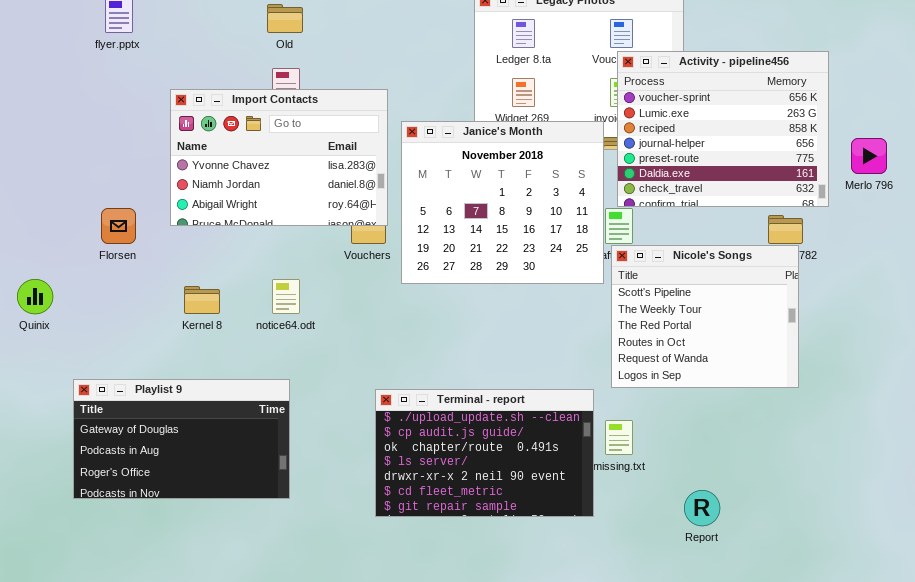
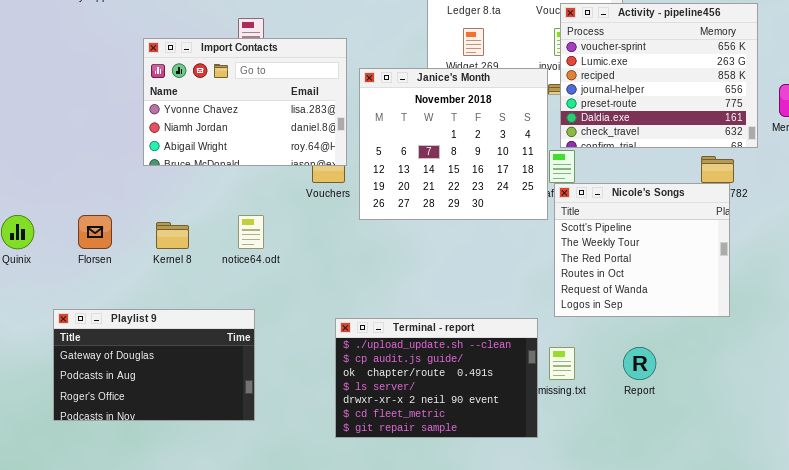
Florsen: [101,208,136,244] -> [78,215,112,249], moved
Report: [684,490,720,526] -> [623,347,656,380], moved

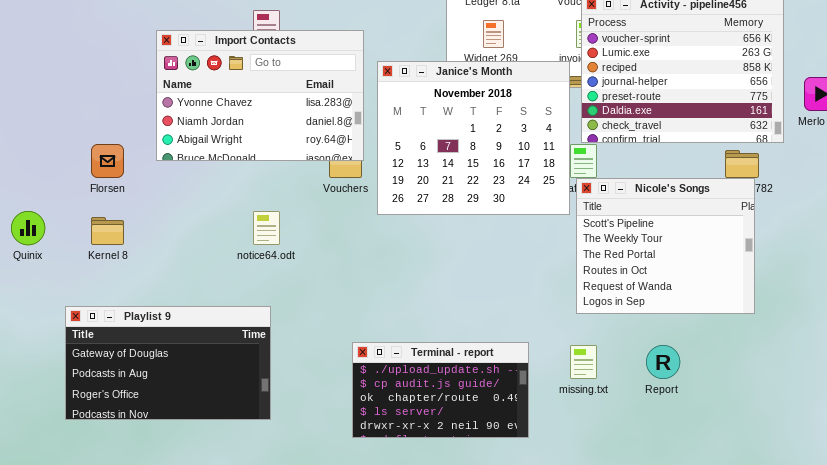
Florsen: [78,215,112,249] -> [91,144,124,178], moved
Kernel 8: [156,222,189,249] -> [91,217,124,245], moved
Terminal - report: [335,318,538,438] -> [352,342,529,438], resized

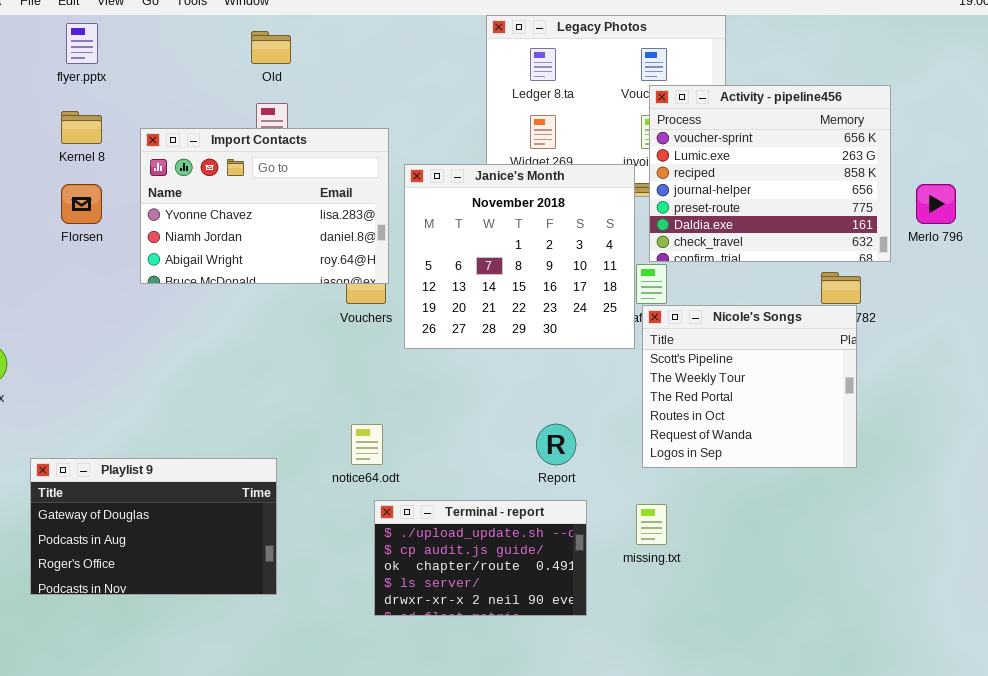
Florsen: [91,144,124,178] -> [61,184,102,224], moved
notice64.odt: [253,211,280,245] -> [351,424,383,465], moved
Kernel 8: [91,217,124,245] -> [61,111,102,144], moved
Report: [646,345,680,379] -> [536,424,576,465], moved

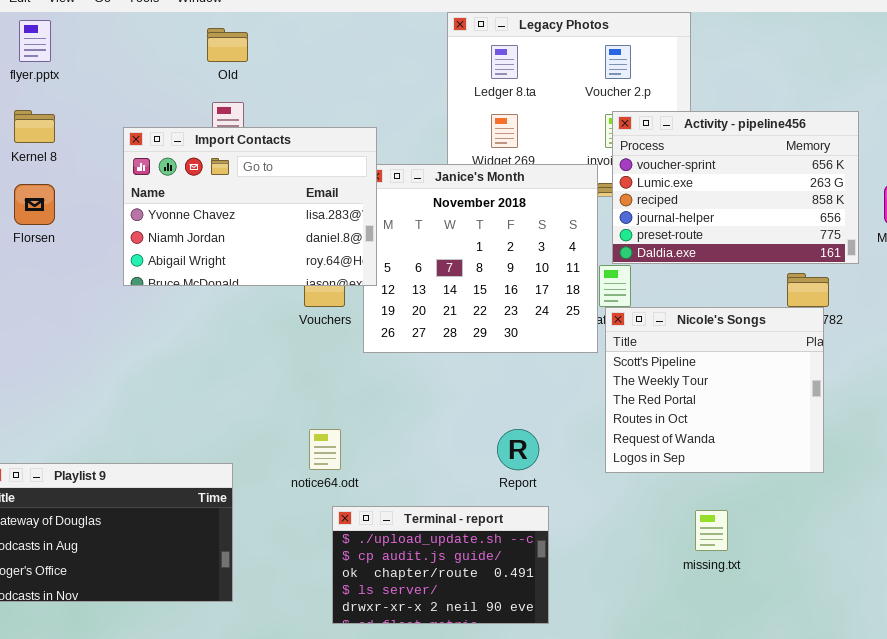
Activity - pipeline456: [649,85,891,262] -> [612,111,859,264], resized
Import Contacts: [140,128,389,284] -> [123,127,377,286], moved
missing.txt: [636,504,667,545] -> [695,510,728,551], moved

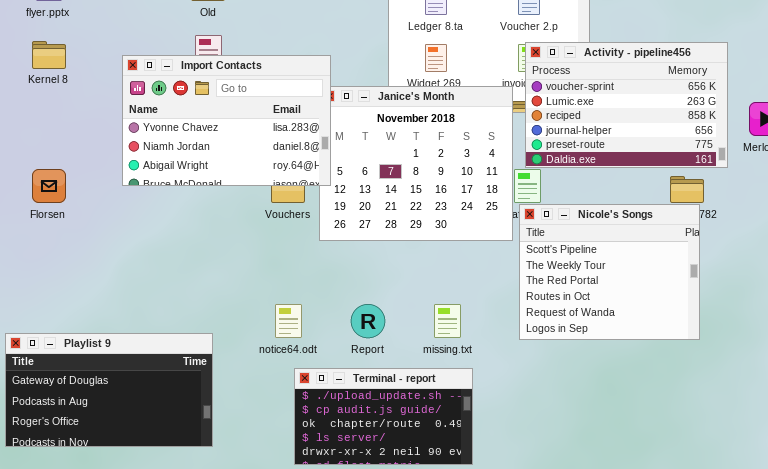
Florsen: [14,184,55,225] -> [32,169,66,203], moved
Report: [497,429,539,470] -> [351,304,385,338], moved
missing.txt: [695,510,728,551] -> [434,304,461,338], moved

